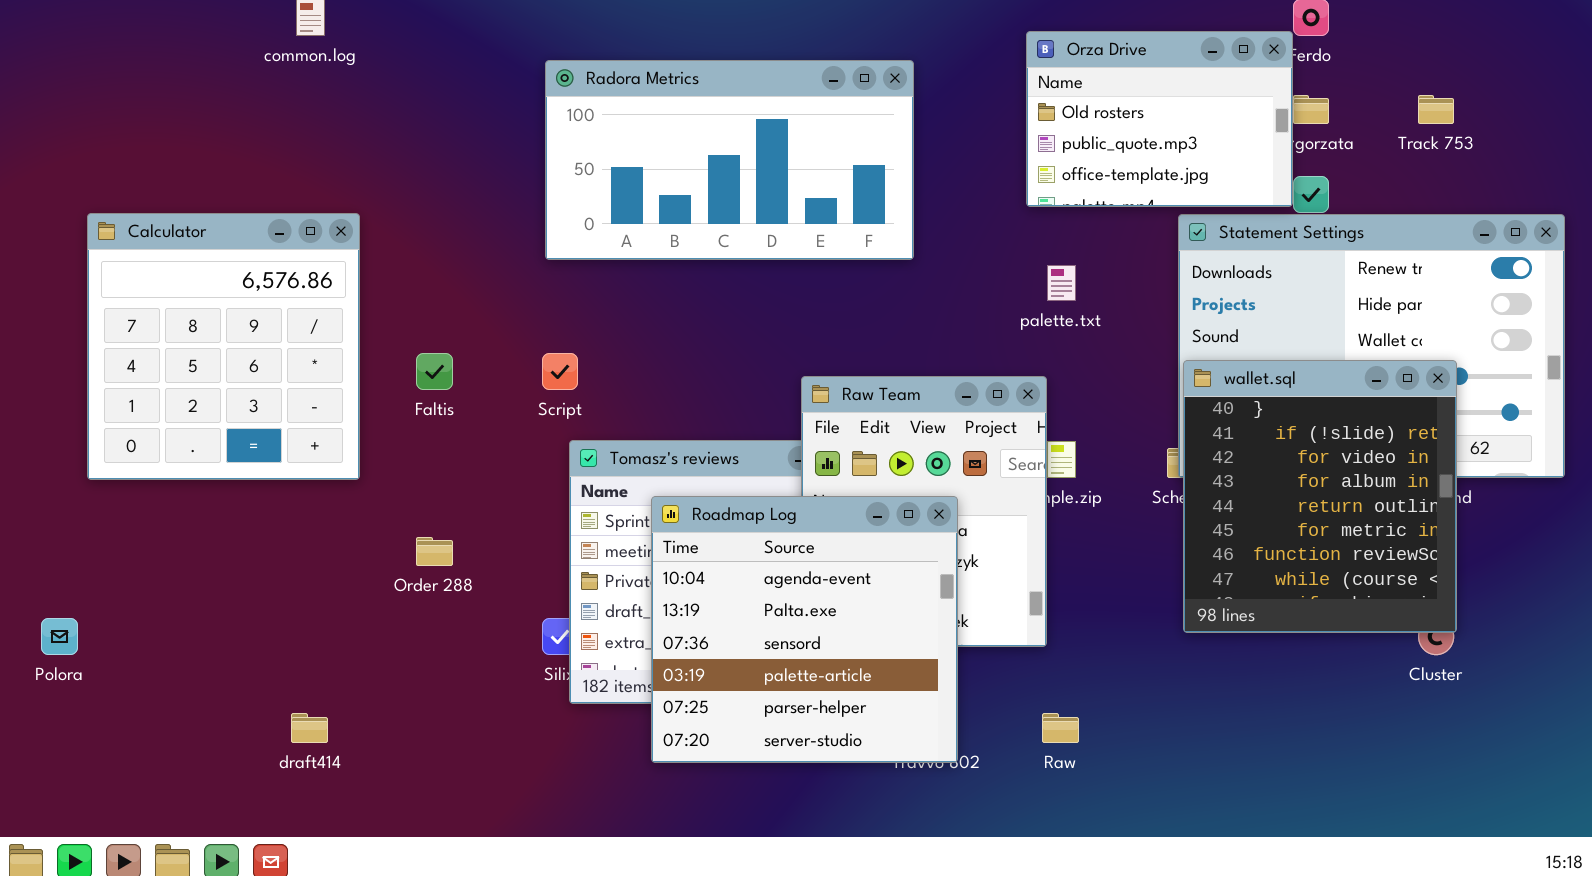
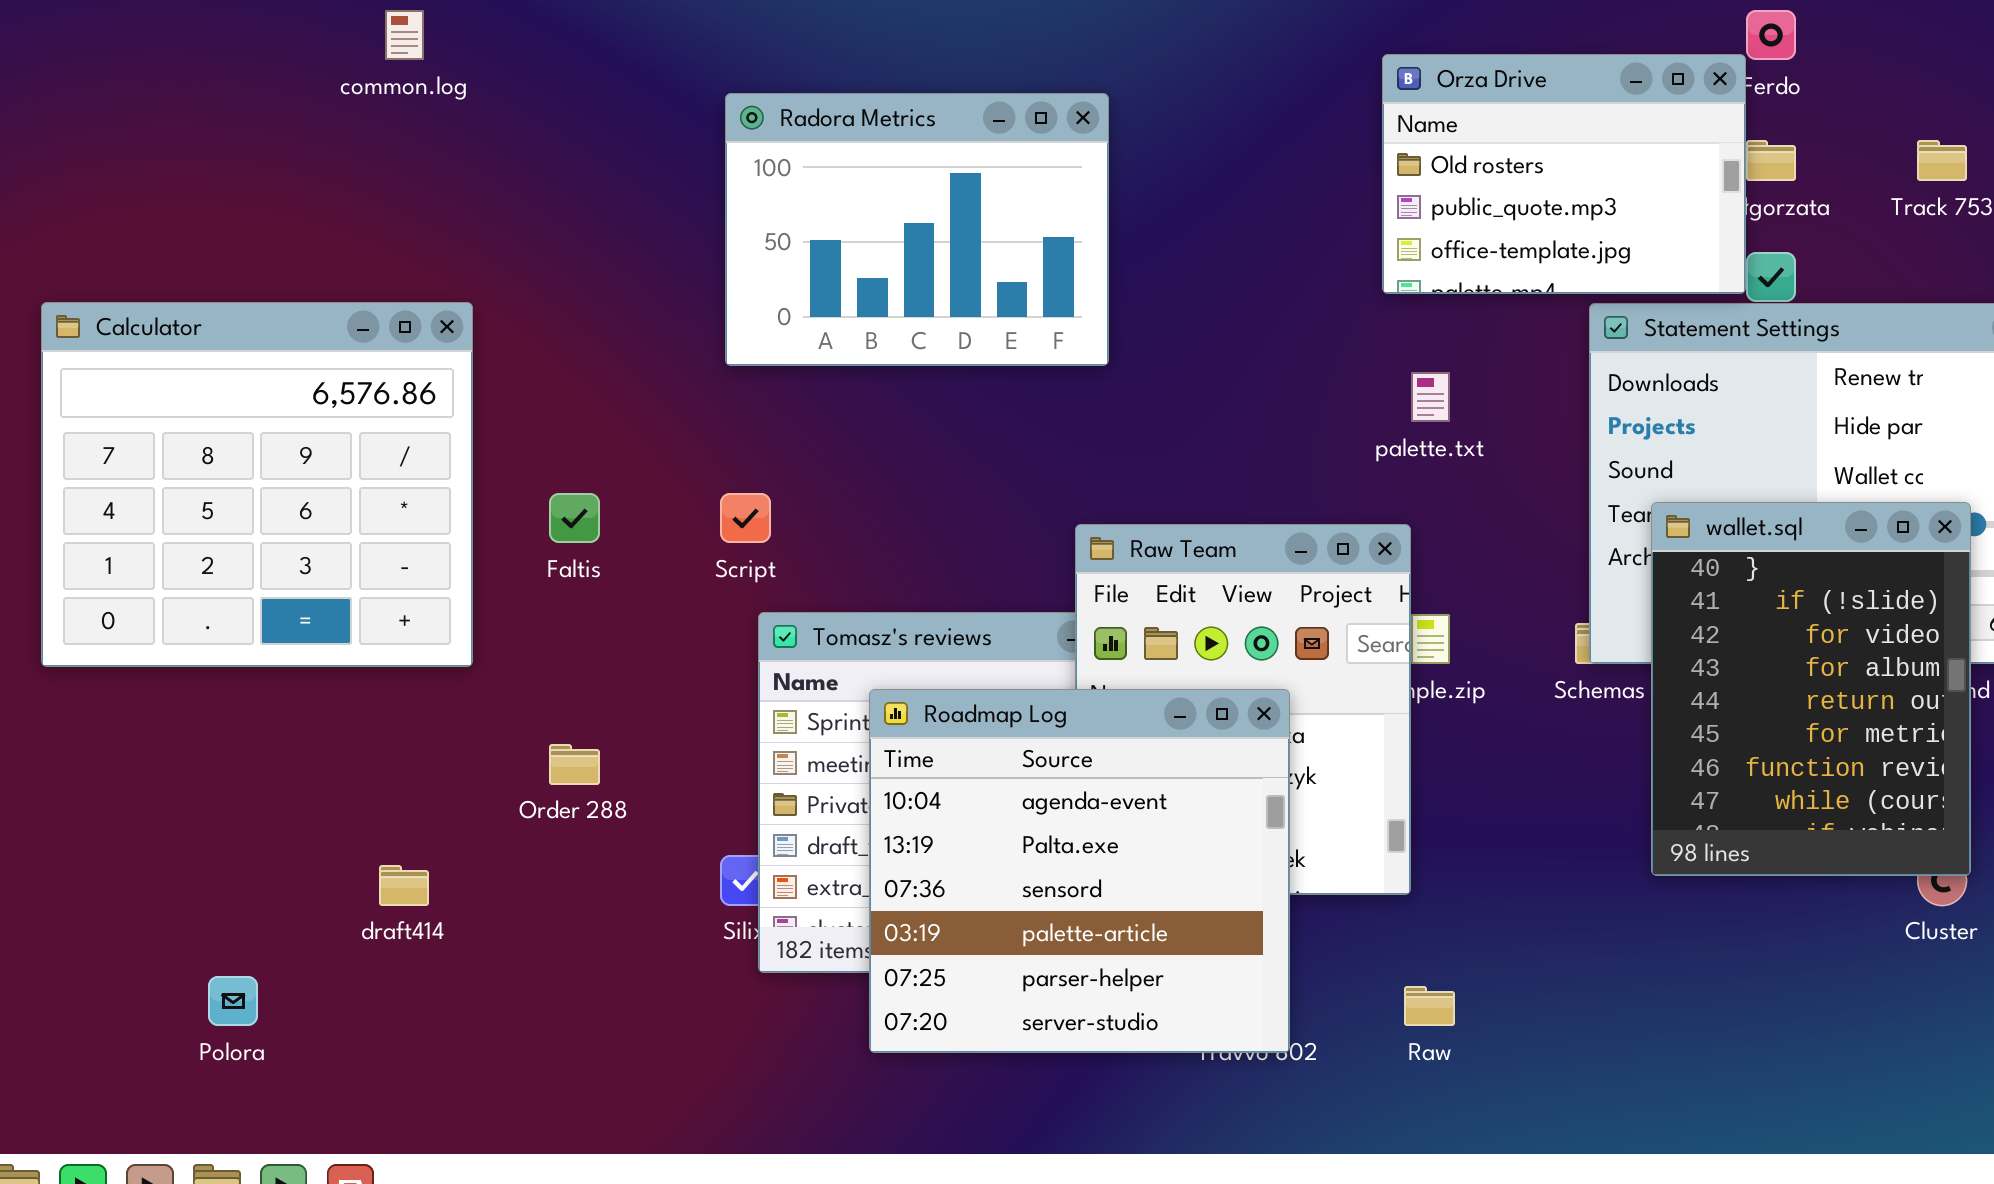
Radora Metrics: [545,60,914,260] -> [725,93,1109,366], resized
Calculator: [87,213,360,480] -> [41,302,473,667], resized
wallet.sql: [1183,360,1457,633] -> [1651,502,1971,876], resized
Polora: [41,618,78,655] -> [208,976,258,1026], moved
draft414: [291,713,328,743] -> [379,865,429,906], moved

